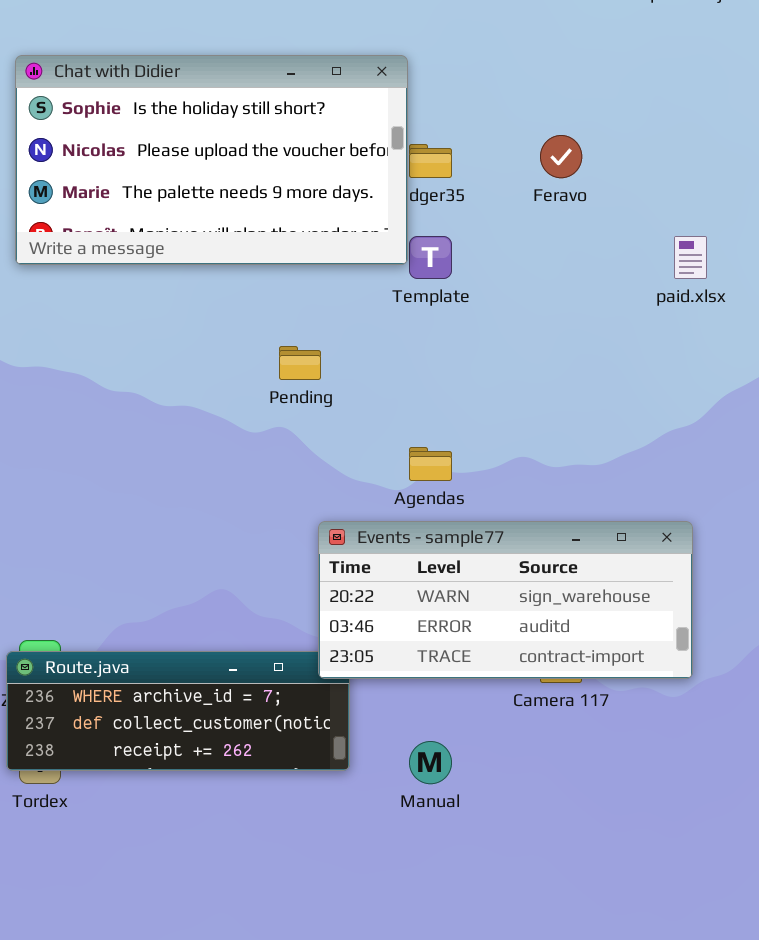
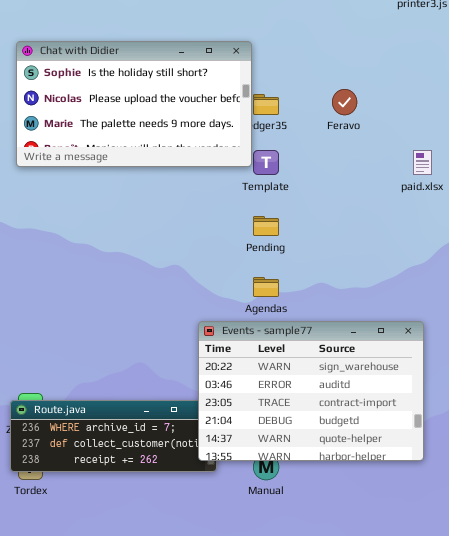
Pending: [279,346,321,380] -> [253,216,279,236], moved
Events - sample77: [318,521,693,679] -> [198,321,424,461], resized

